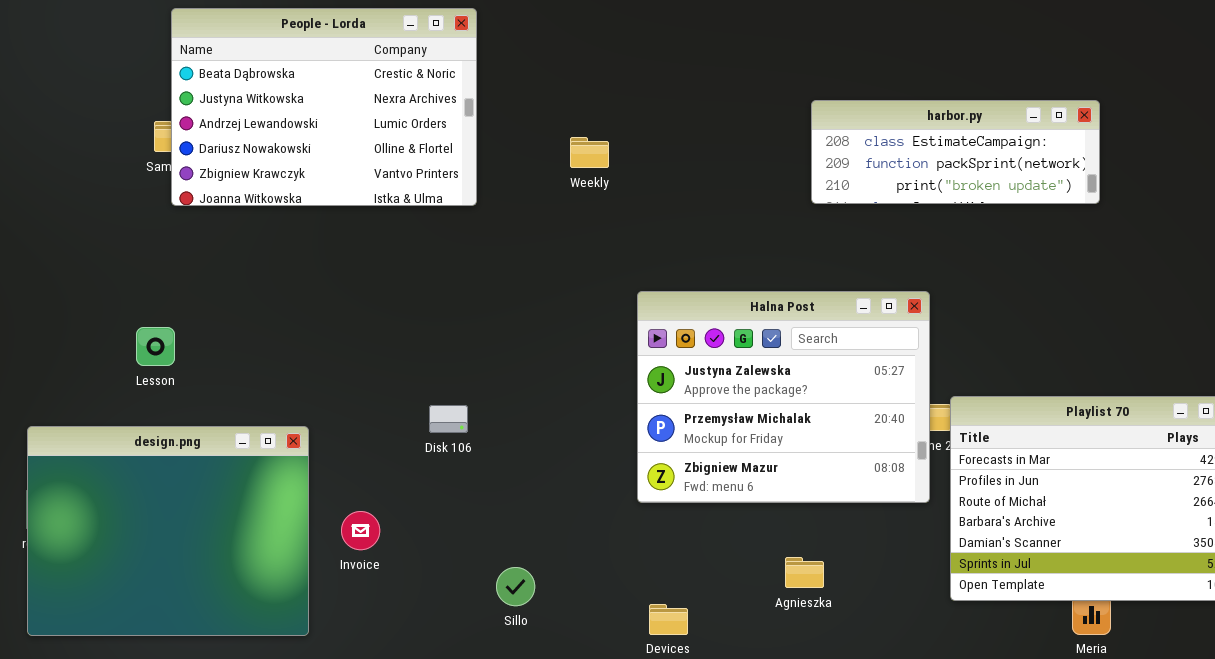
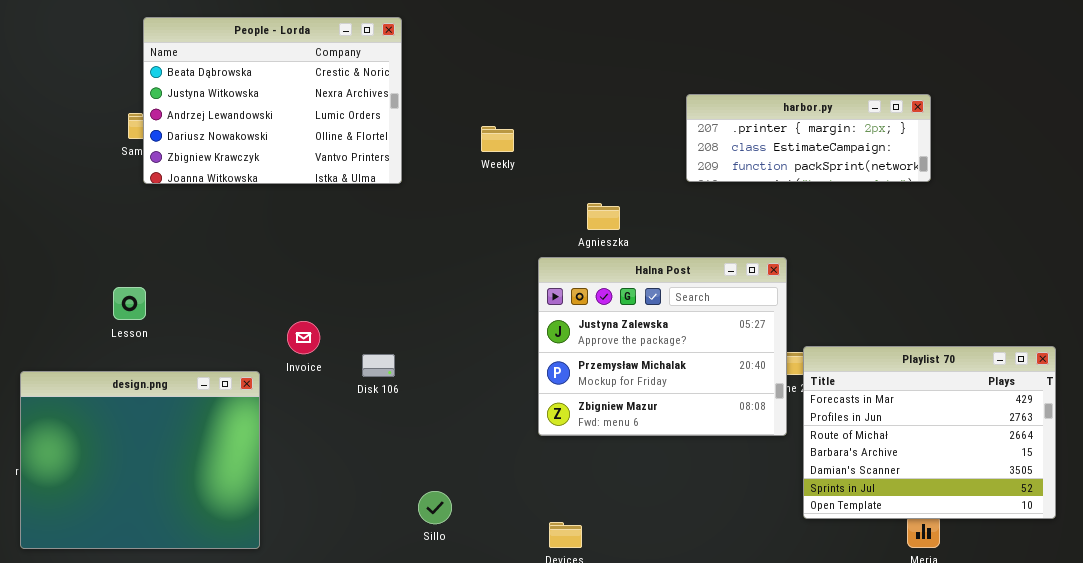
harbor.py: [811,100,1100,204] -> [686,94,931,182], scrolled up 1 row
Invoice: [341,511,380,550] -> [287,321,320,354], moved
Agnieszka: [785,557,824,588] -> [587,203,620,230], moved

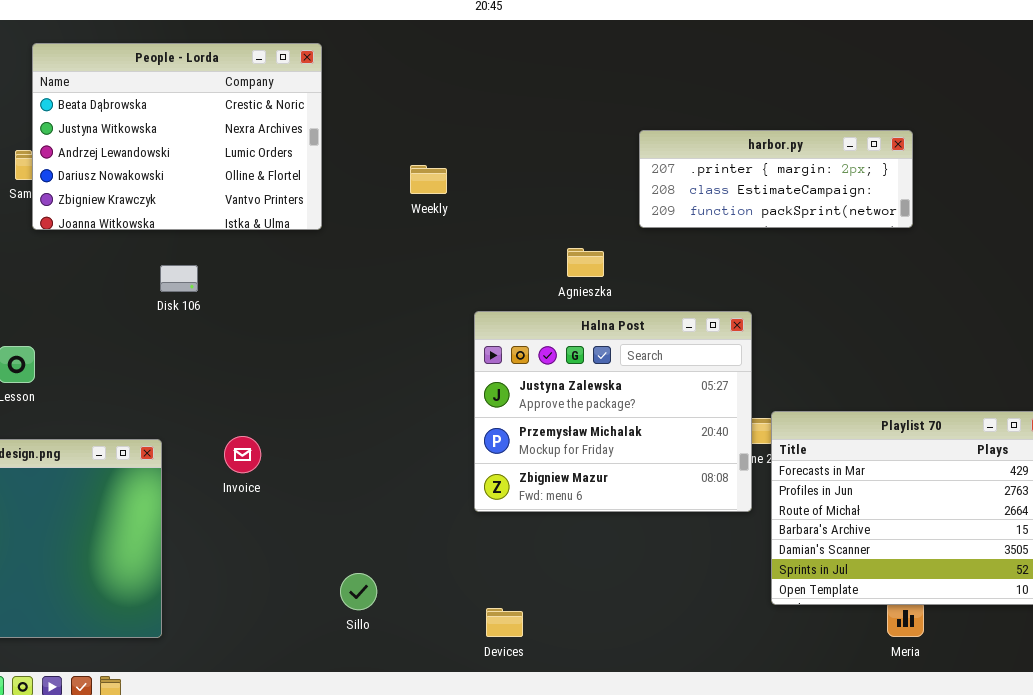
Agnieszka: [587,203,620,230] -> [567,248,604,277], moved
Invoice: [287,321,320,354] -> [224,436,261,473], moved
Disk 106: [362,354,395,377] -> [160,265,198,292], moved

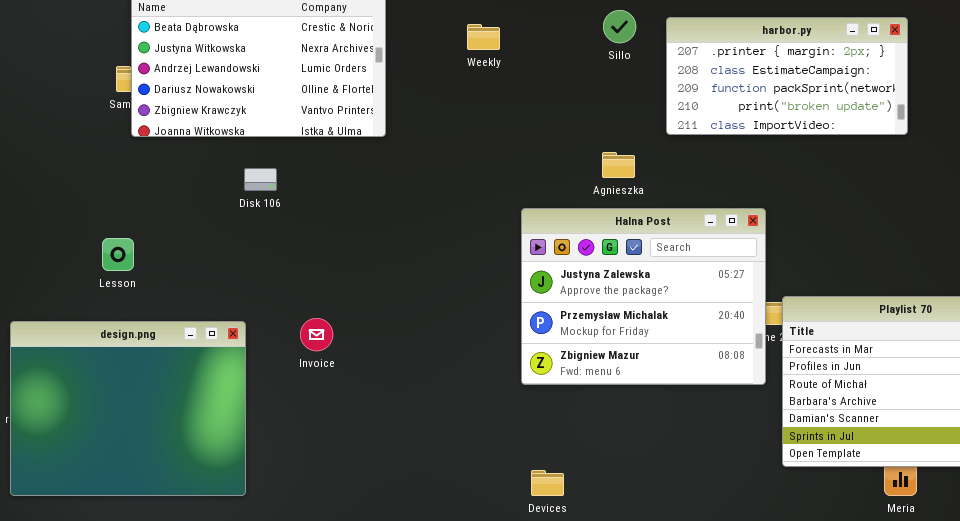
harbor.py: [639,130,913,228] -> [666,17,908,135], resized
Weekly: [410,165,447,194] -> [467,24,500,50], moved
Sillo: [340,573,377,610] -> [603,10,636,43], moved

